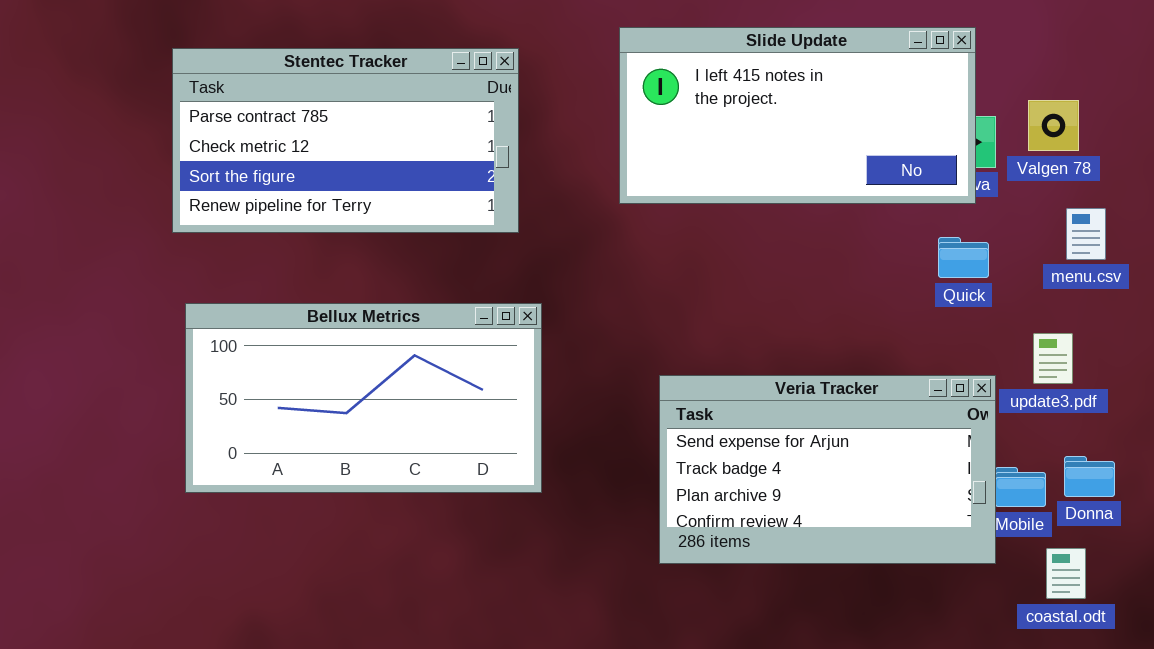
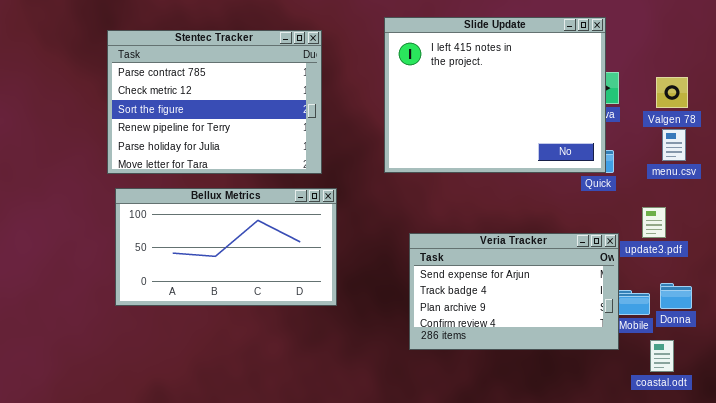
Slide Update: [619,27,976,204] -> [384,17,606,173], resized
Stentec Tracker: [172,48,519,233] -> [107,30,322,174], resized
Valgen 78: [1028,100,1079,151] -> [656,77,688,108], moved

